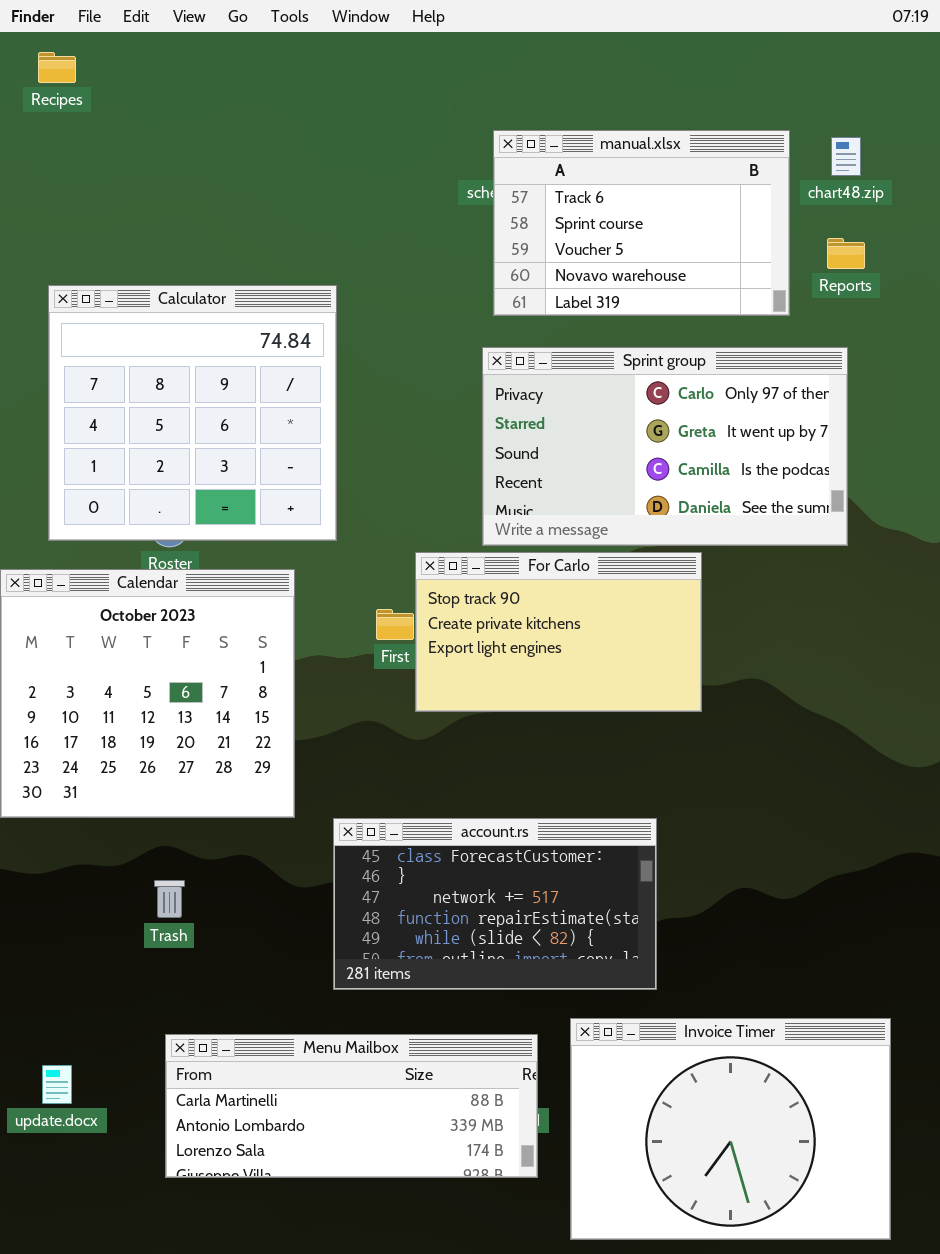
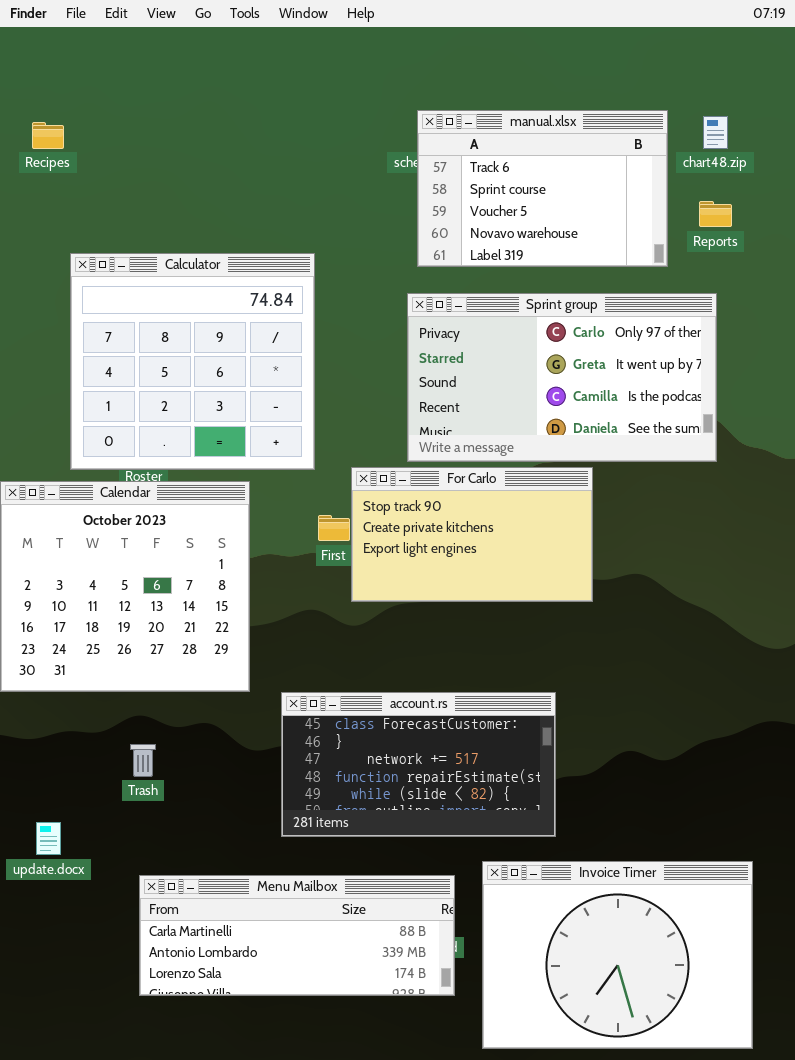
Recipes: [38,52,76,83] -> [32,122,64,149], moved
Calculator: [48,285,337,541] -> [70,253,315,470], moved
update.docx: [42,1065,72,1104] -> [36,822,61,855], moved

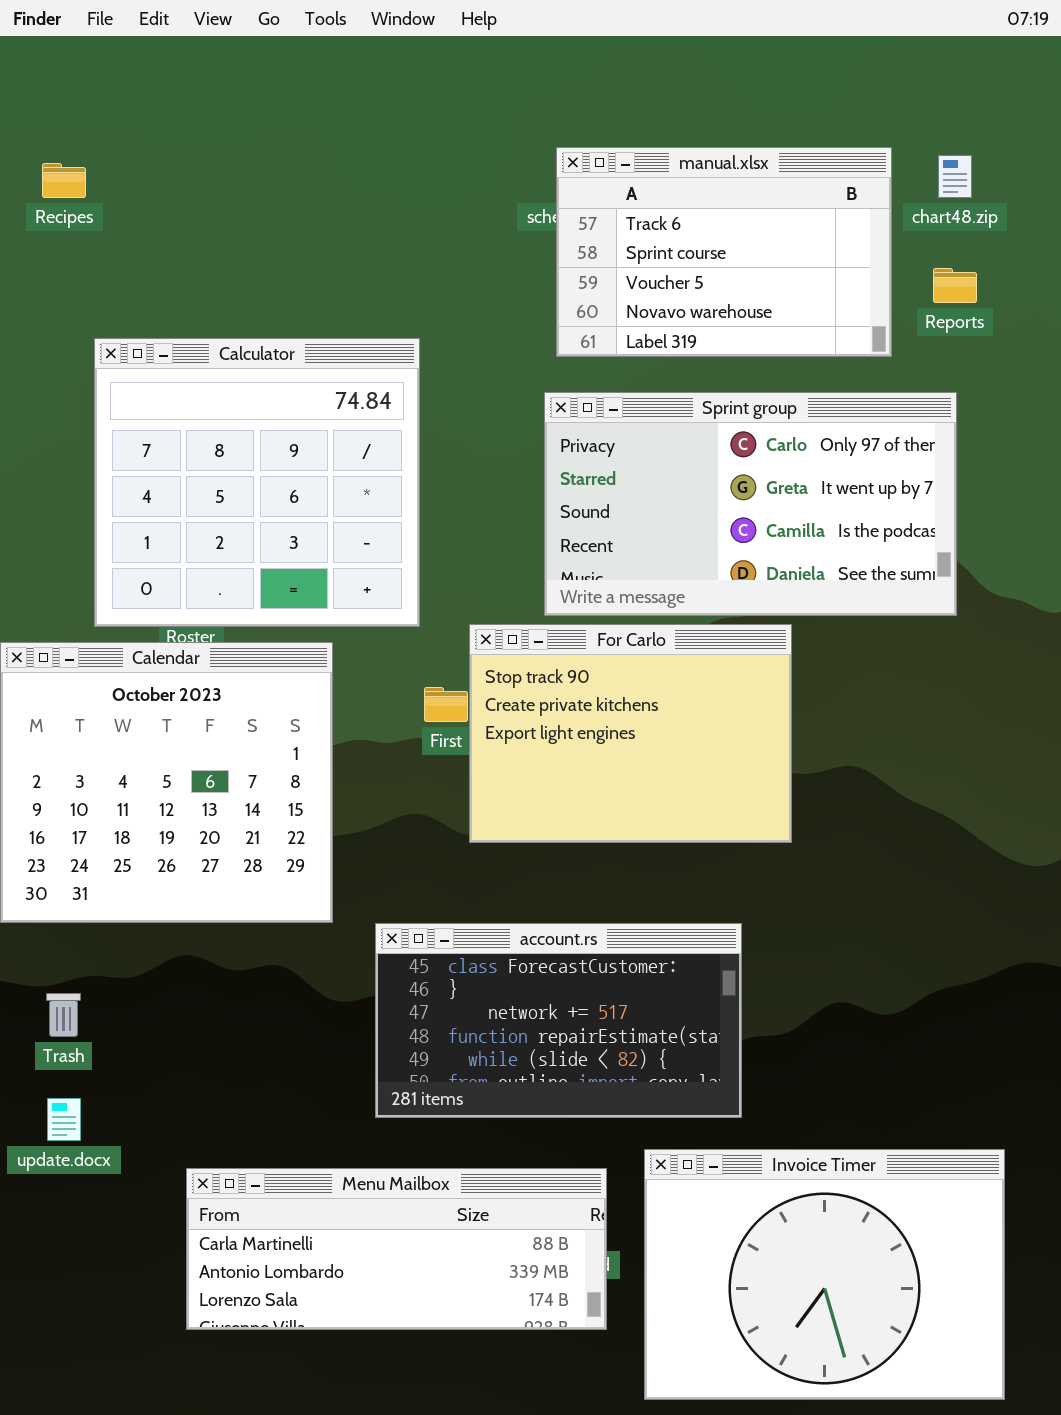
For Carlo: [351,467,593,602] -> [469,624,792,843], resized
Trash: [130,744,156,777] -> [46,993,81,1037], moved

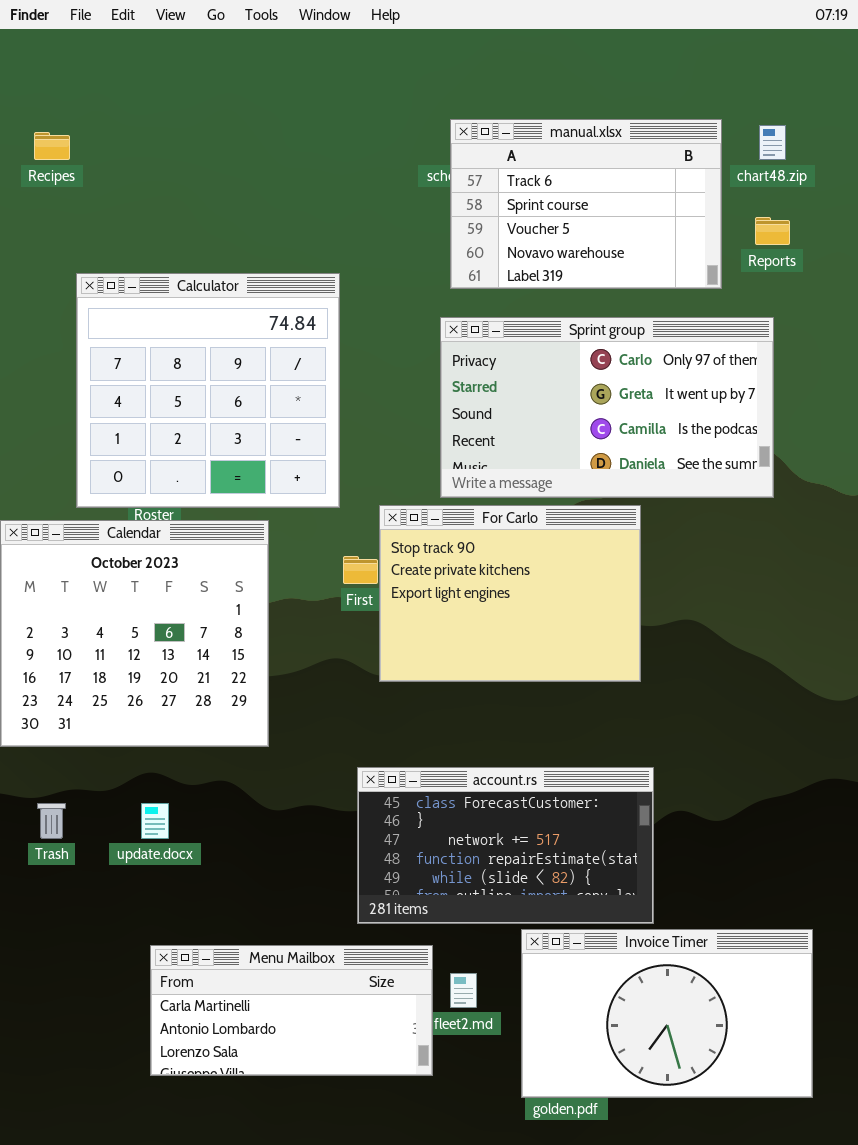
account.rs: [375,923,742,1118] -> [357,767,654,924], moved
update.docx: [47,1098,81,1141] -> [141,803,169,839], moved
Invoice Timer: [644,1149,1005,1400] -> [521,929,813,1098], resized
Menu Mailbox: [186,1168,607,1330] -> [150,945,433,1076], resized

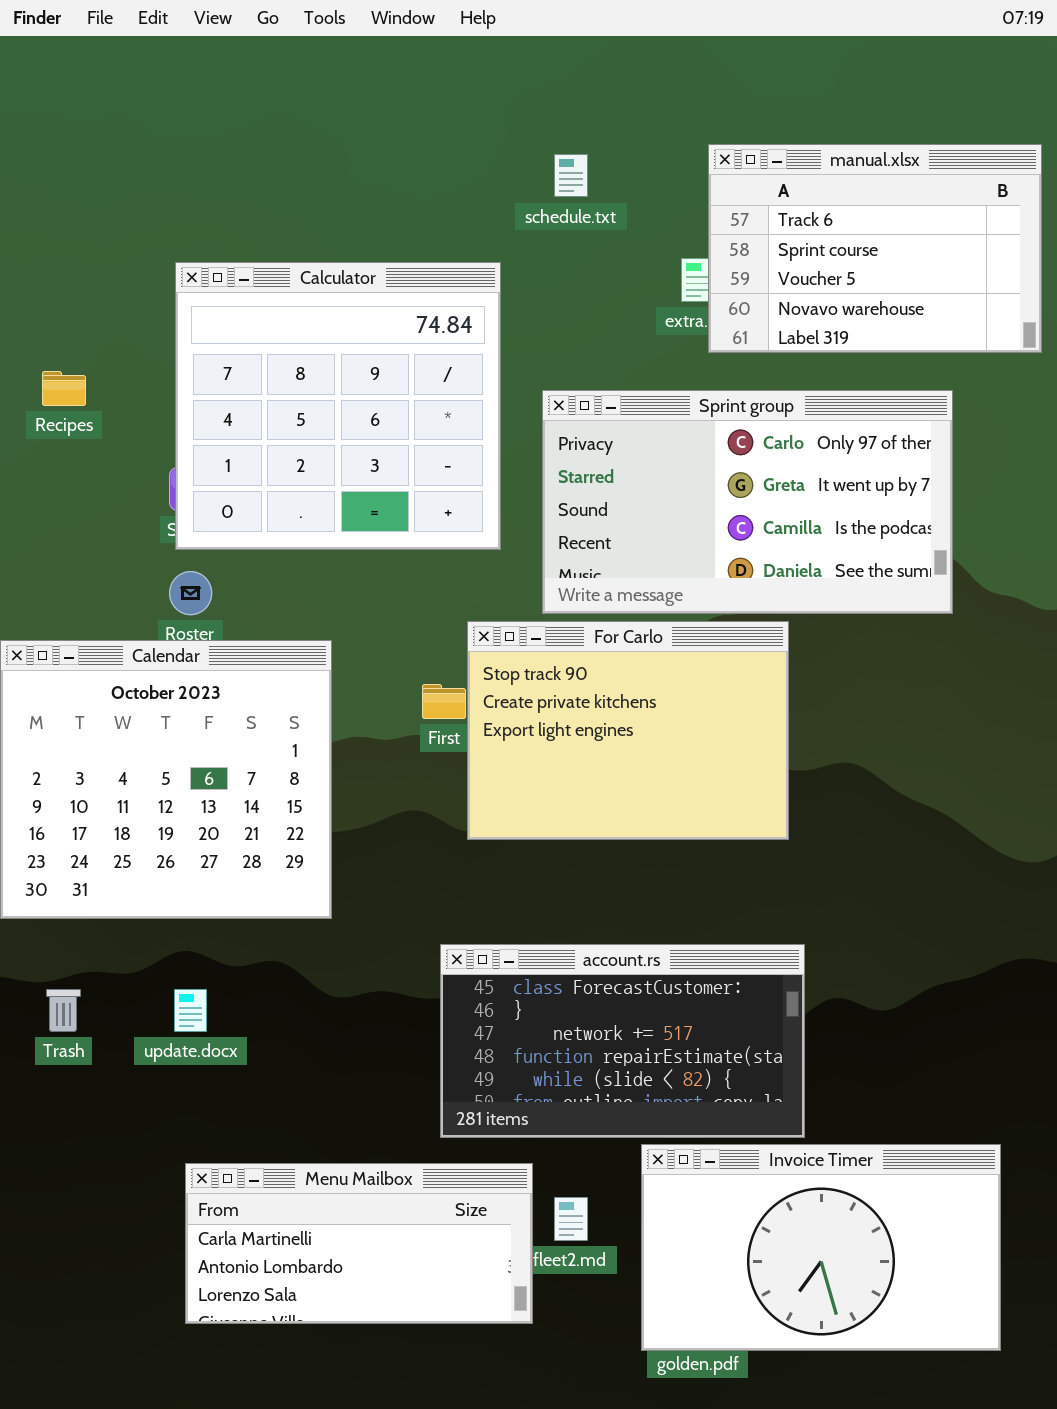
manual.xlsx: [450,119,722,289] -> [708,144,1042,353], moved
Recipes: [34,132,70,160] -> [42,371,86,406], moved
Calculator: [76,273,340,508] -> [175,262,501,550], moved

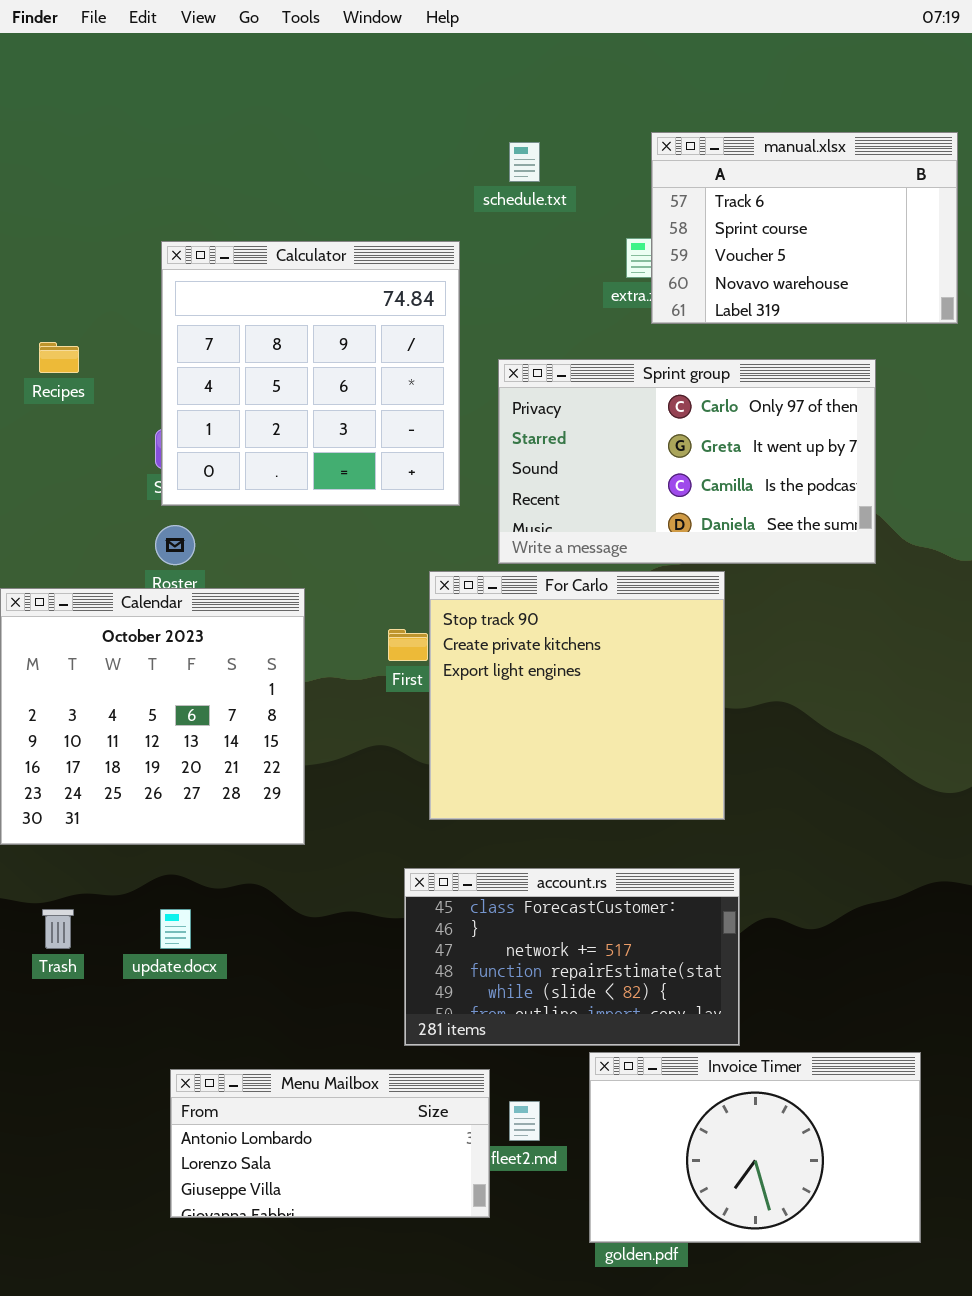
For Carlo: [467,621,789,840] -> [429,571,725,820], resized
Menu Mailbox: [185,1163,533,1324] -> [170,1069,490,1218], scrolled down 1 row

